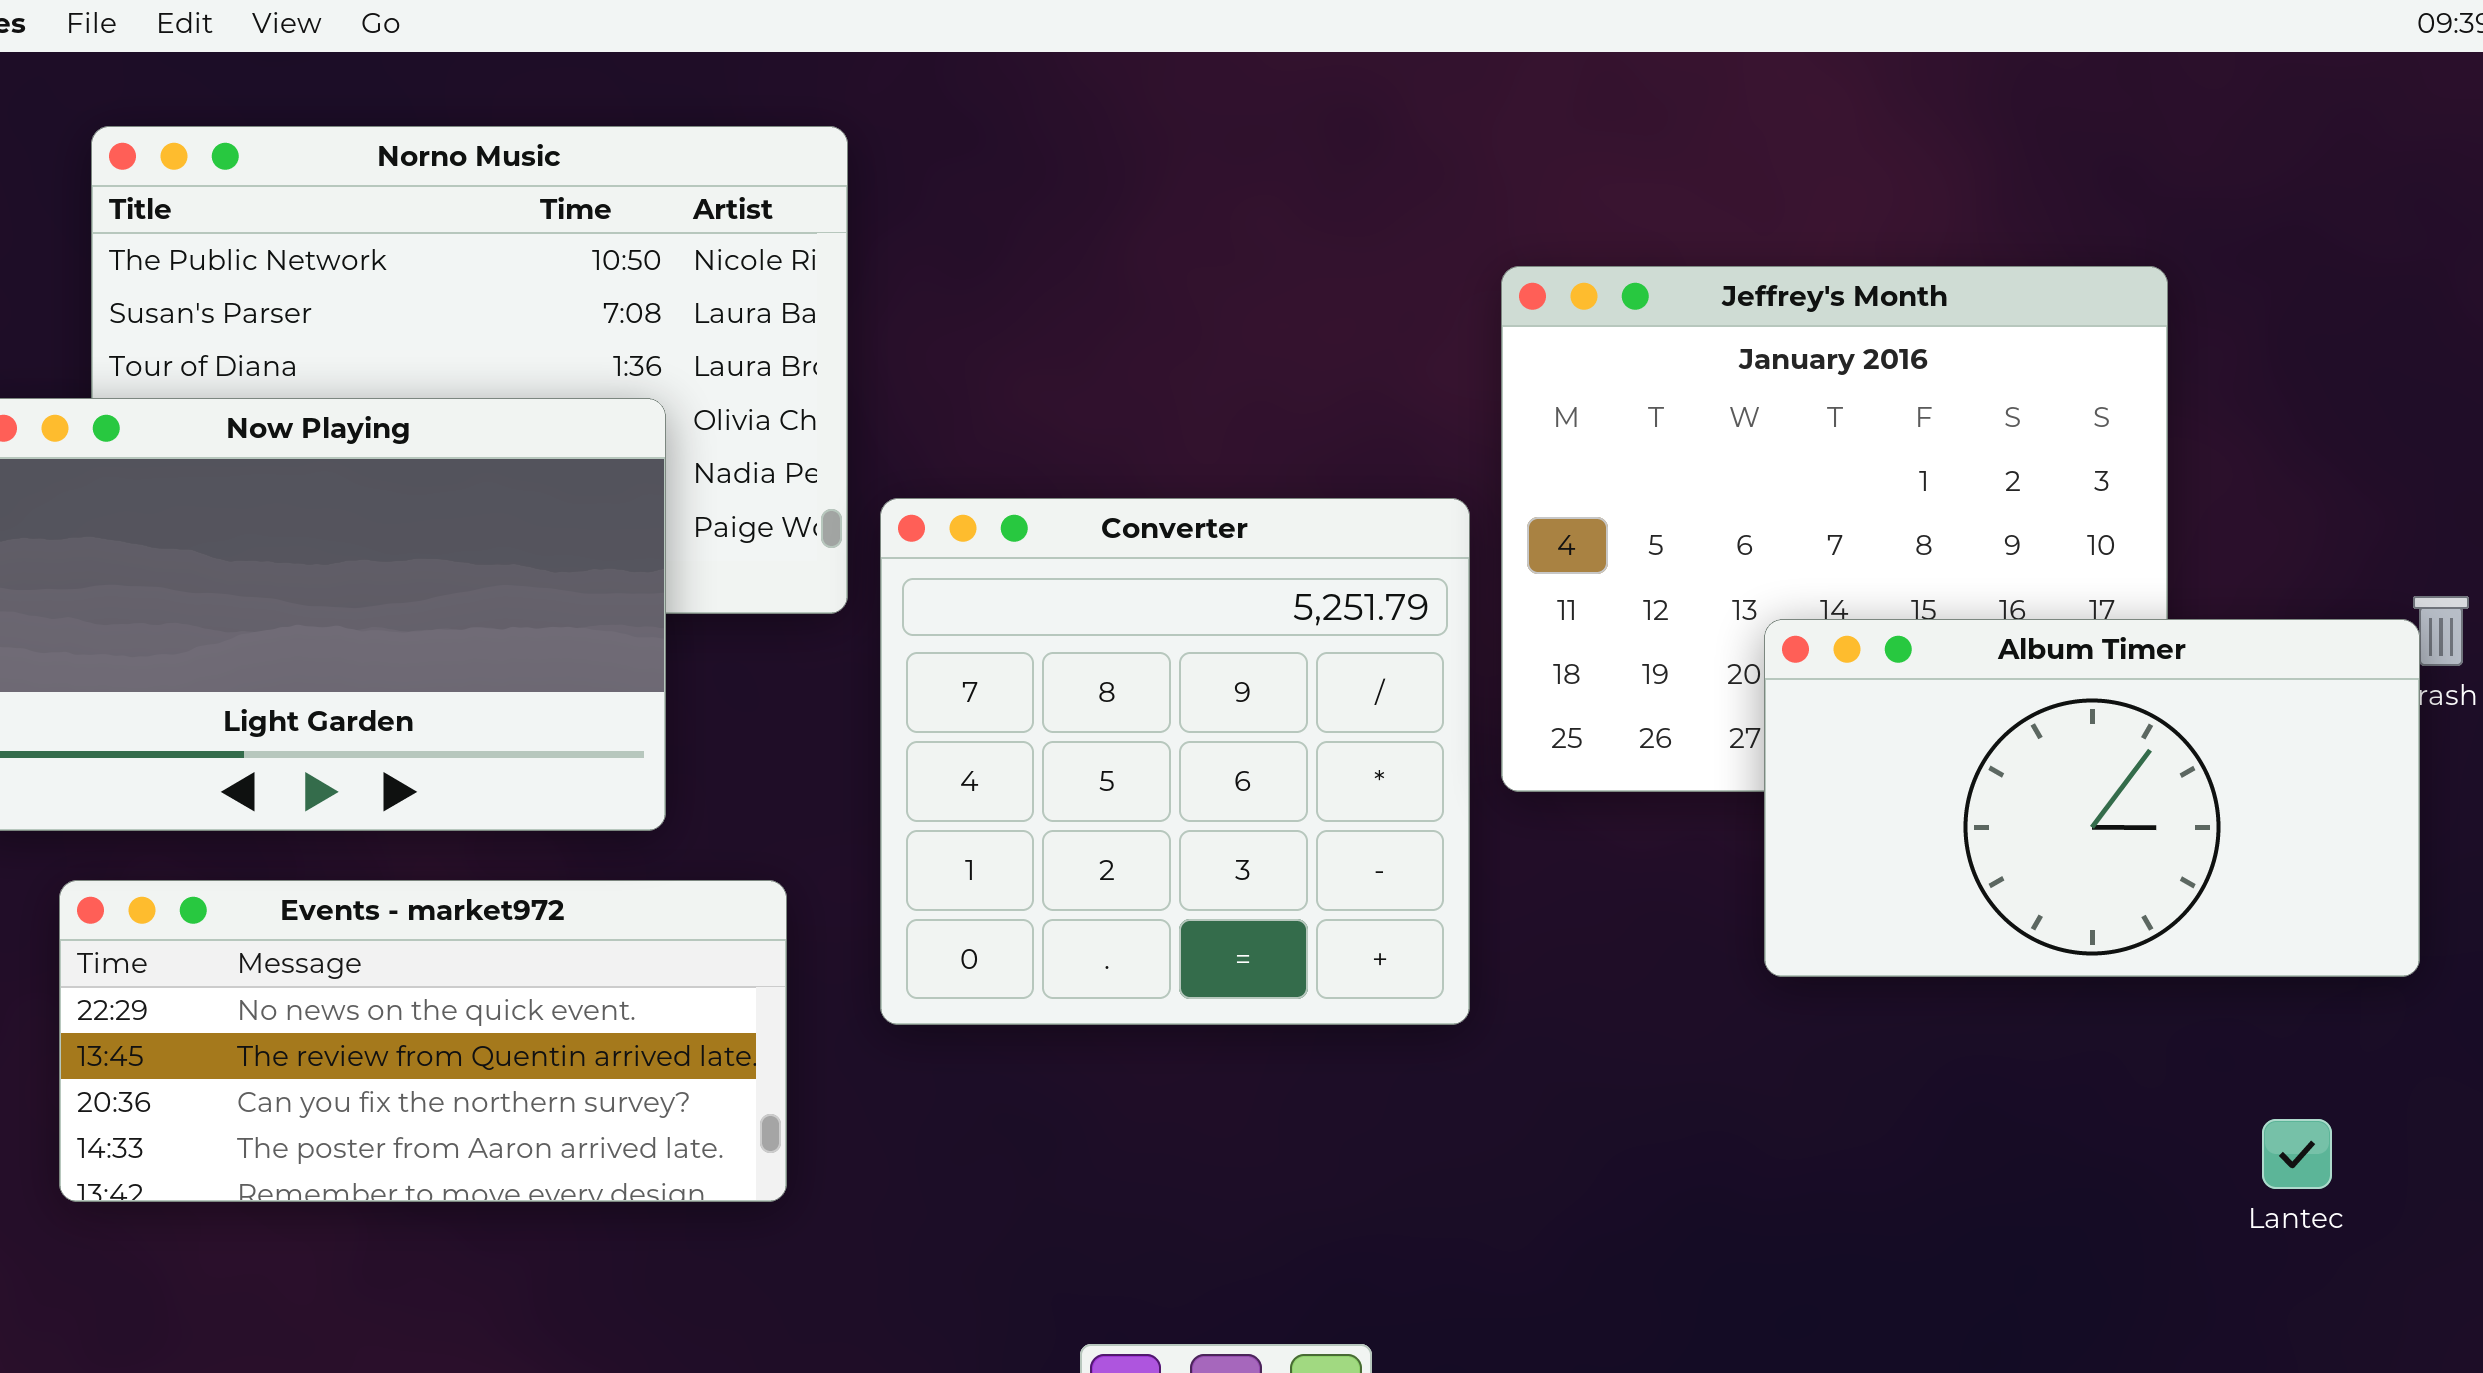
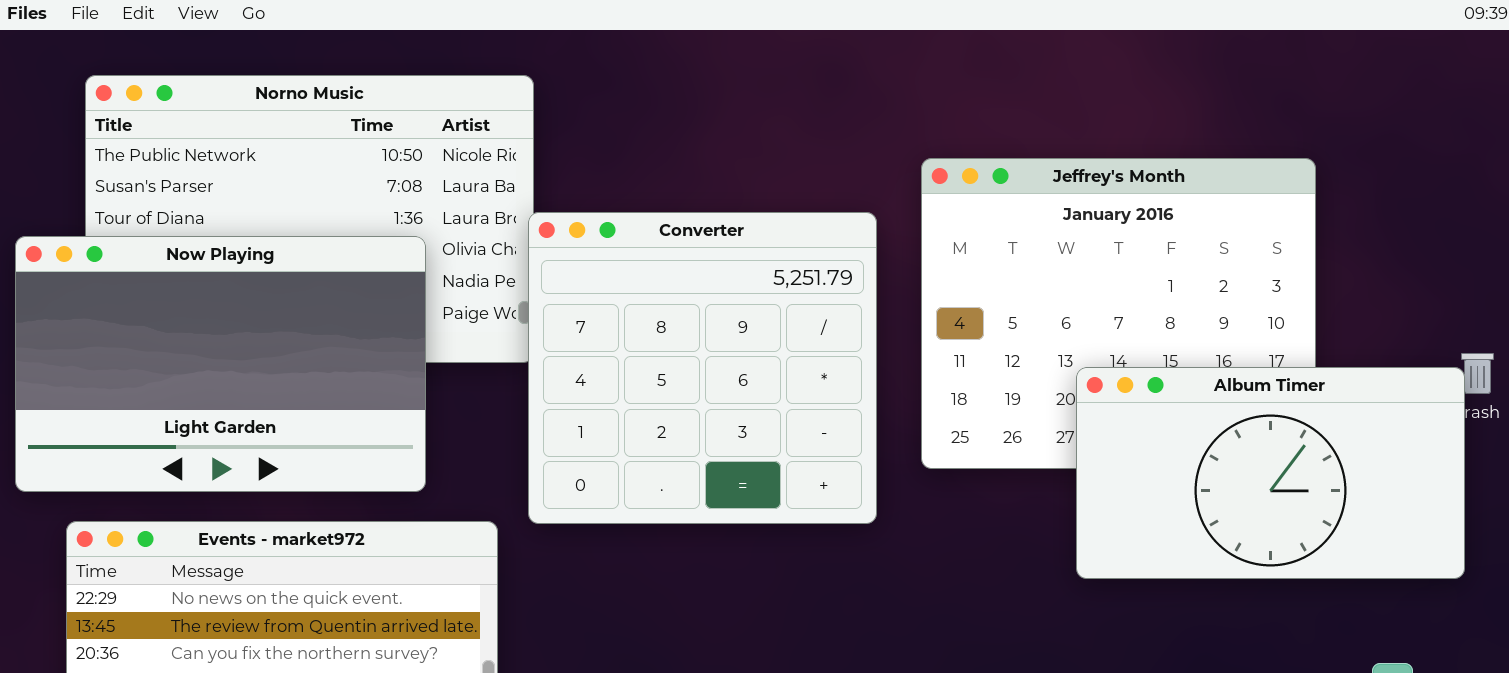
Converter: [880,498,1470,1025] -> [528,212,877,524], moved

